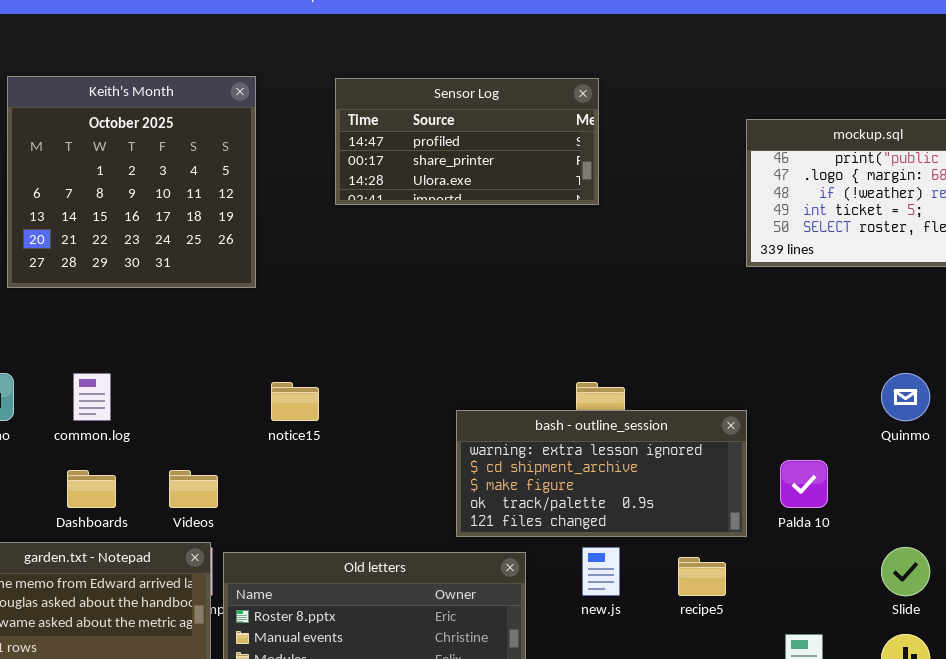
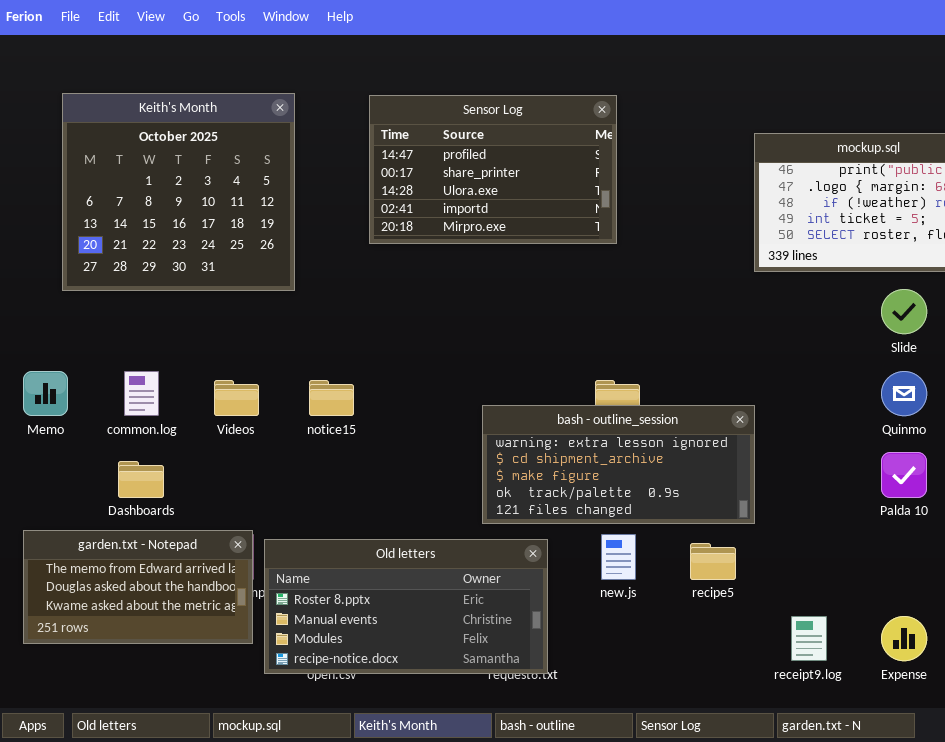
Sensor Log: [335,78,599,205] -> [369,95,617,244], resized
Palda 10: [780,460,828,508] -> [881,452,927,498], moved
Videos: [169,470,218,508] -> [214,380,259,416], moved
Slide: [881,547,930,596] -> [881,289,927,334], moved

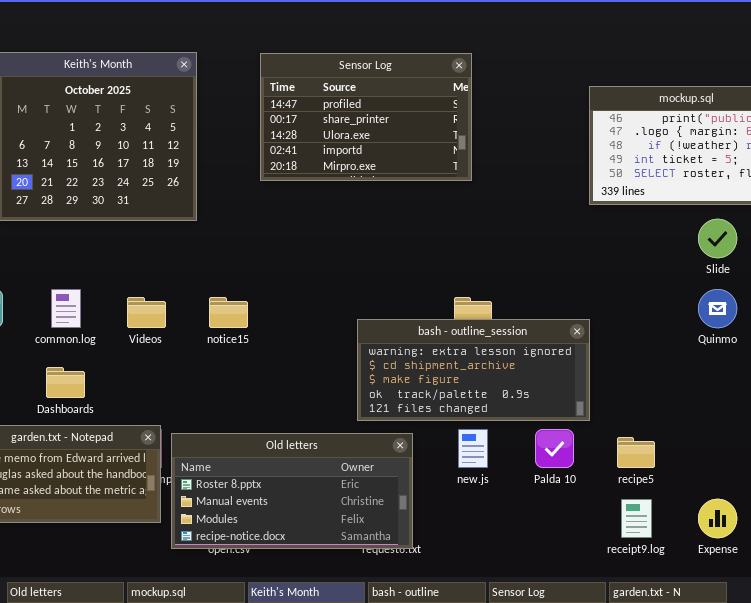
Palda 10: [881,452,927,498] -> [535,429,574,468], moved
recipe5: [690,543,736,580] -> [617,437,655,468], moved

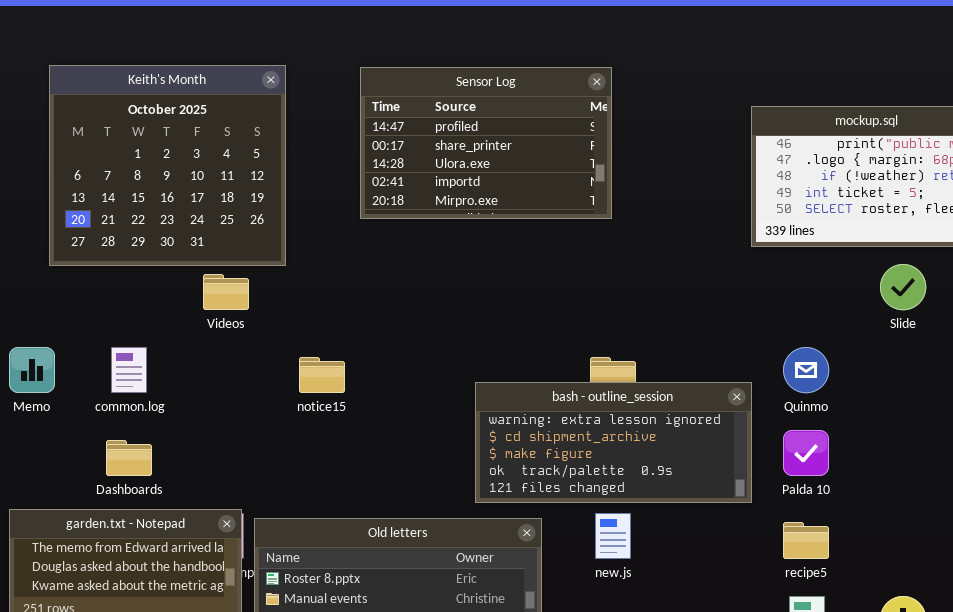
Quinmo: [698,289,737,328] -> [783,347,829,393], moved
Videos: [127,297,166,328] -> [203,274,249,310], moved
Palda 10: [535,429,574,468] -> [783,430,829,476], moved

